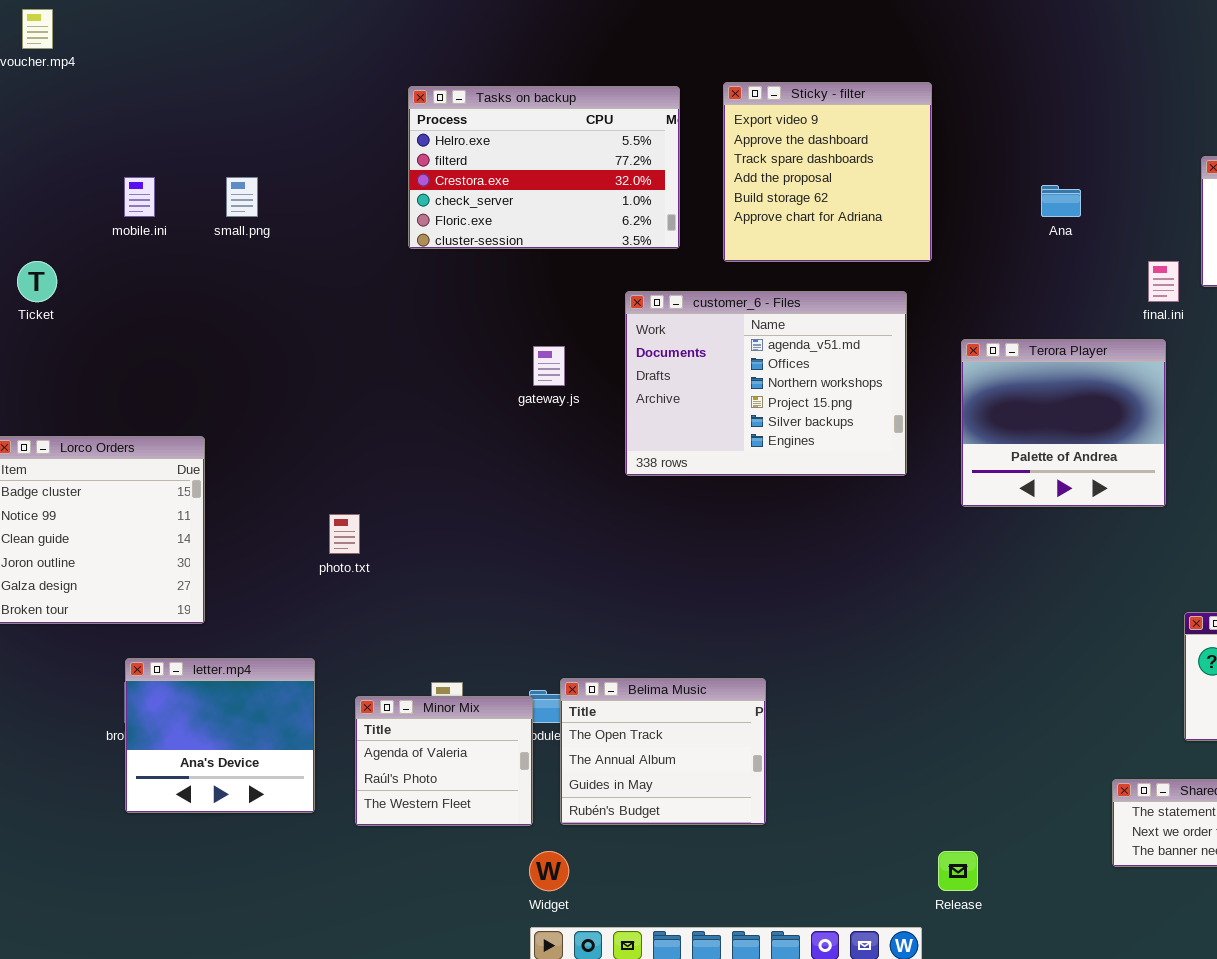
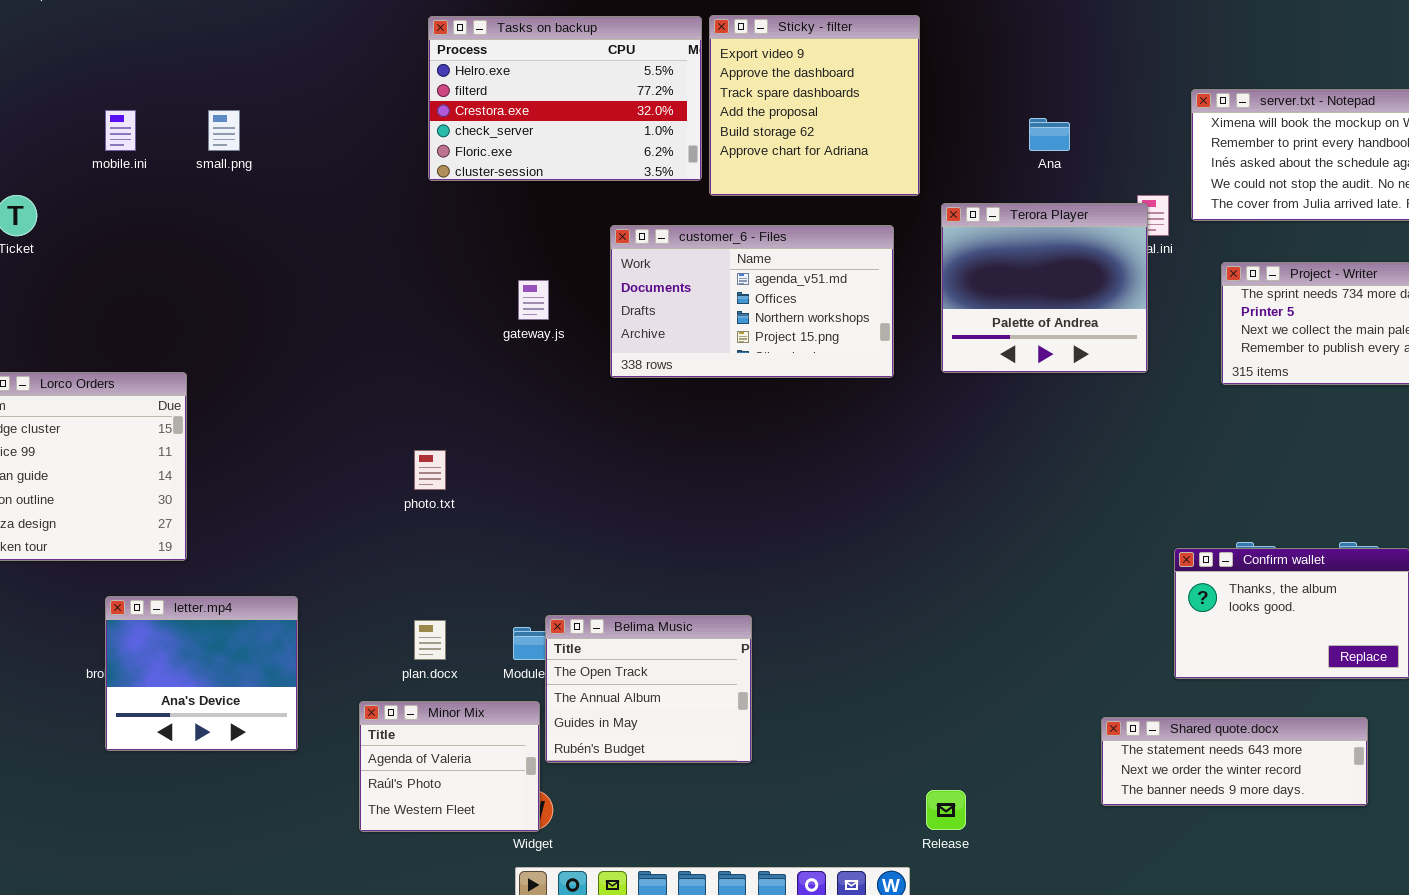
Tasks on backup: [408,86,680,249] -> [428,16,702,181], moved
customer_6 - Files: [625,291,907,476] -> [610,225,894,378], resized
Terora Player: [961,339,1166,507] -> [941,203,1148,373], moved
photo.txt: [329,514,360,554] -> [414,450,446,490], moved
Minor Mix: [355,696,533,826] -> [359,701,540,832], moved

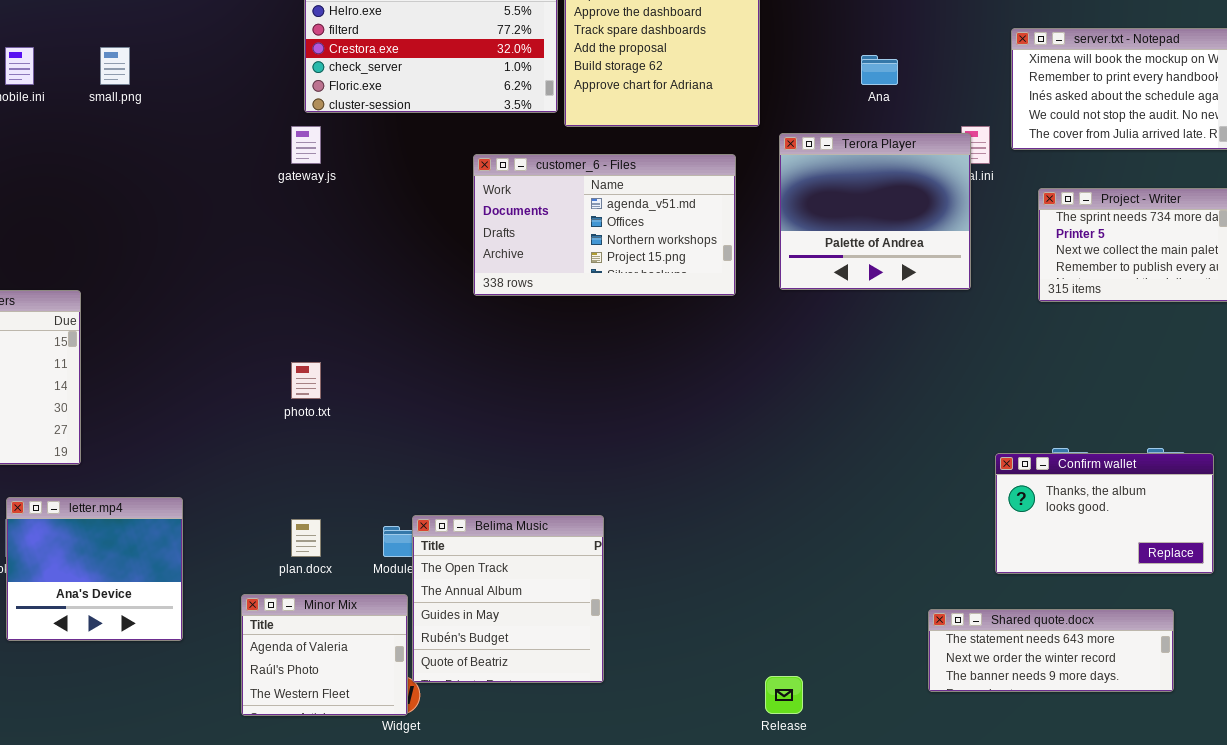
gateway.js: [518,280,549,320] -> [291,126,321,164], moved
Belima Music: [545,615,752,763] -> [412,515,604,683], resized

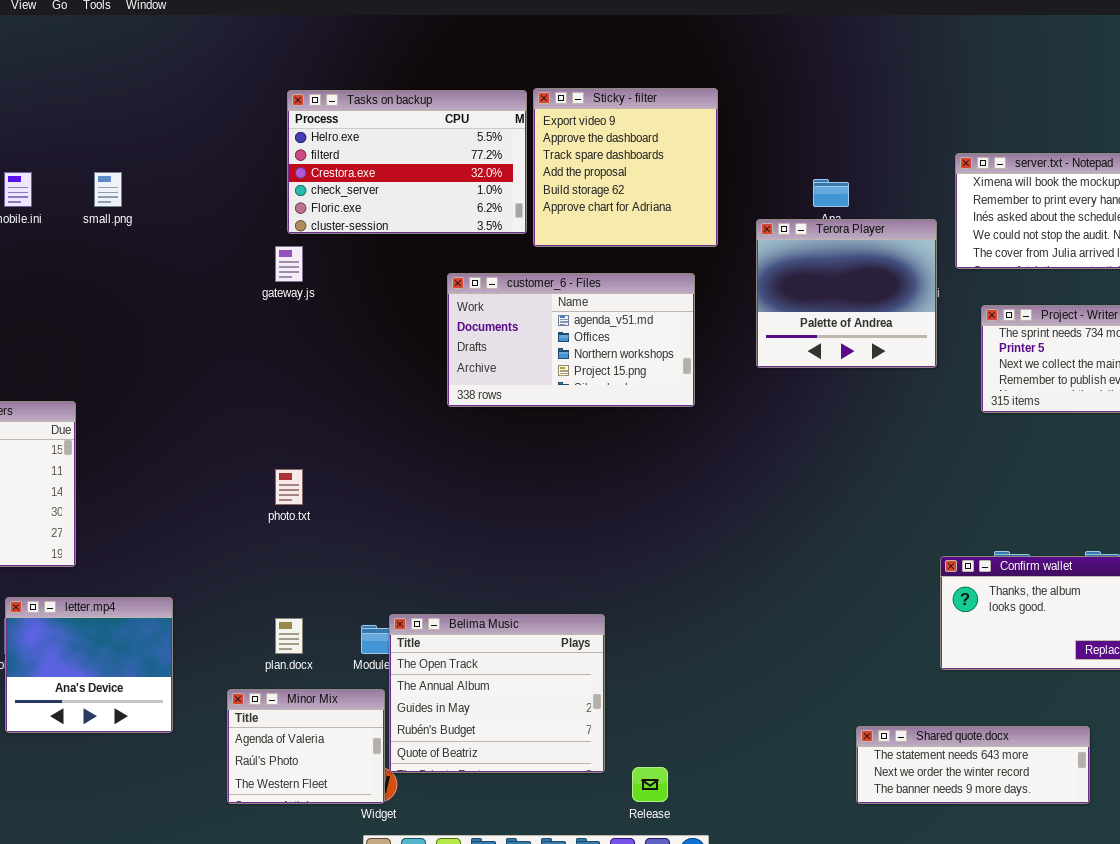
Terora Player: [779,133,971,290] -> [756,219,937,368], moved
Belima Music: [412,515,604,683] -> [389,614,605,773], resized
Shared quote.docx: [928,609,1174,692] -> [856,726,1090,804], moved
Release: [765,676,803,714] -> [632,767,668,802], moved

